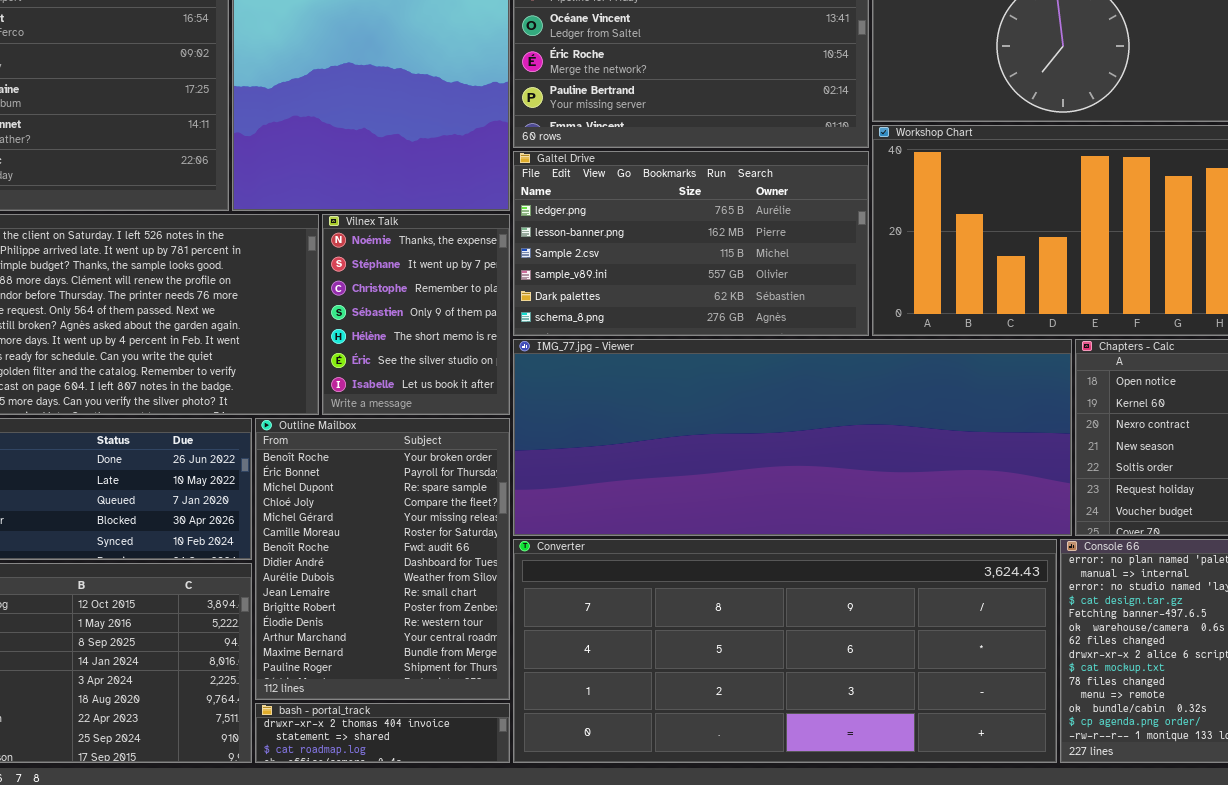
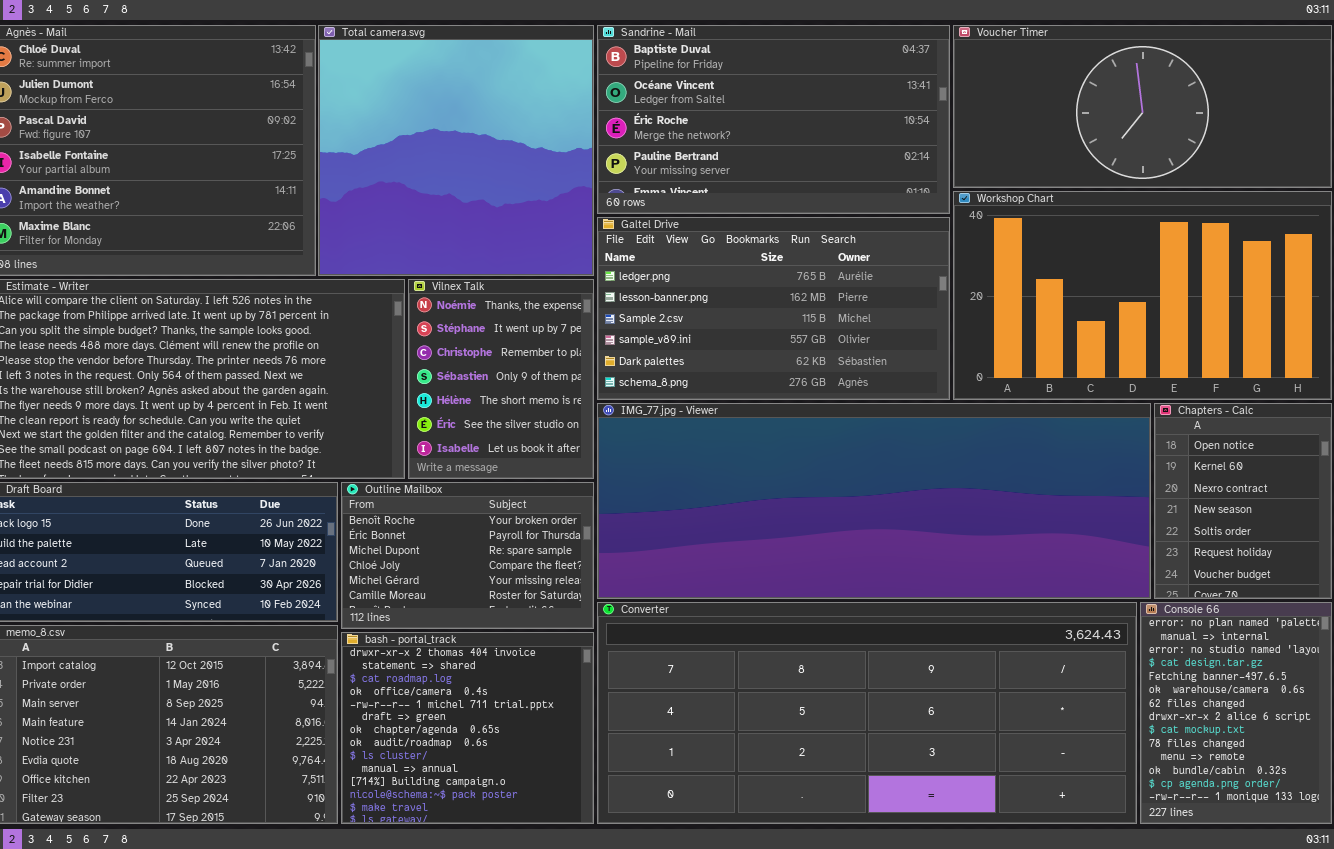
Outline Mailbox: [255,418,510,700] -> [341,482,594,629], resized
bash - portal_track: [255,703,510,763] -> [341,632,594,824], resized

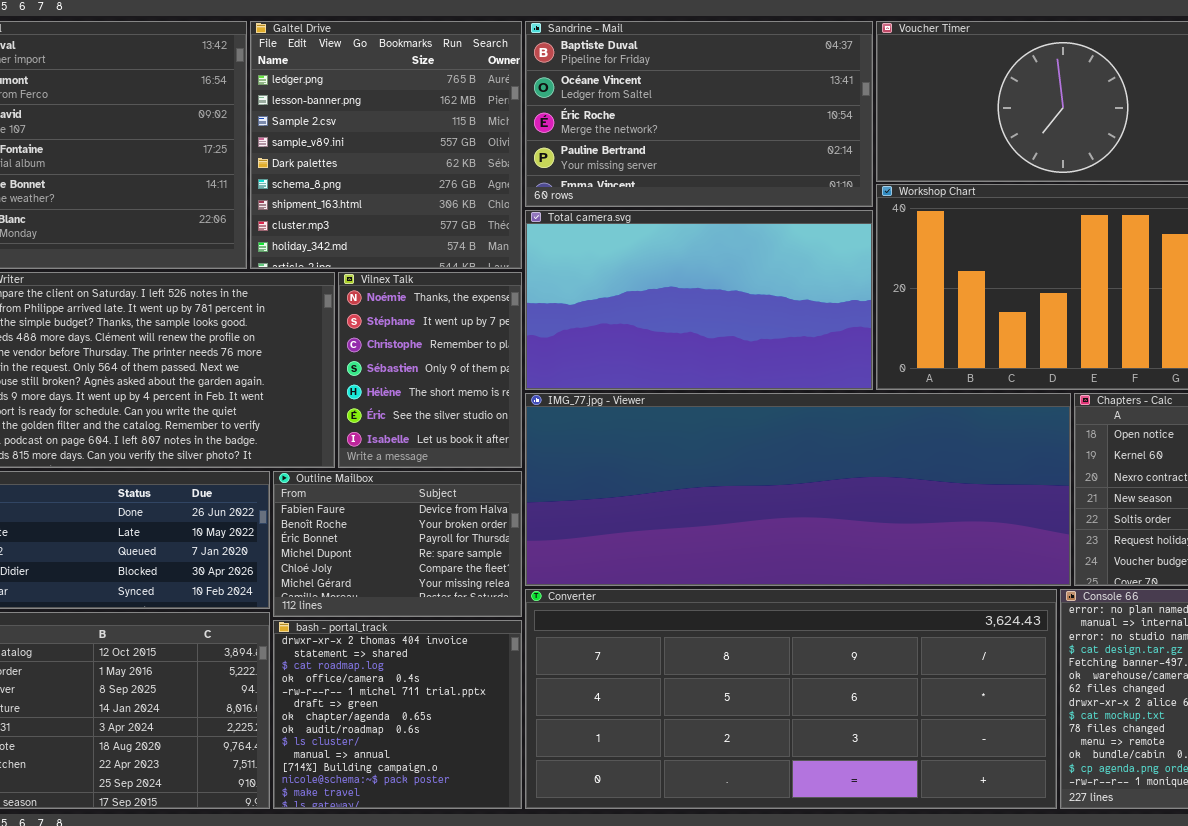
Total camera.svg: [318,25,594,276] -> [525,210,873,390], moved, resized
Galtel Drive: [597,217,950,400] -> [250,21,522,269], moved, resized
Outline Mailbox: [341,482,594,629] -> [273,471,522,617], scrolled up 1 row

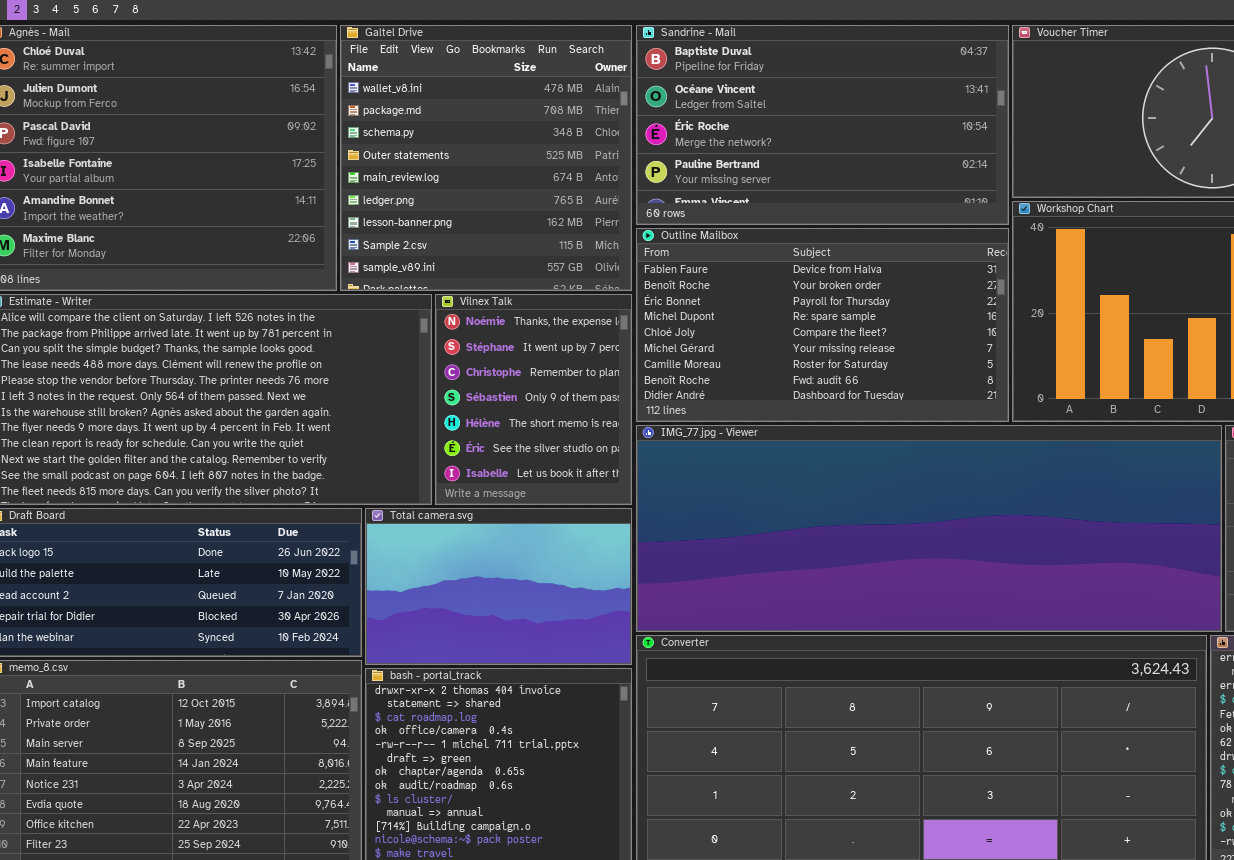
Galtel Drive: [250,21,522,269] -> [340,25,632,291], scrolled up 5 rows
Total camera.svg: [525,210,873,390] -> [365,508,632,665], moved, resized
Outline Mailbox: [273,471,522,617] -> [636,228,1009,422], moved, resized

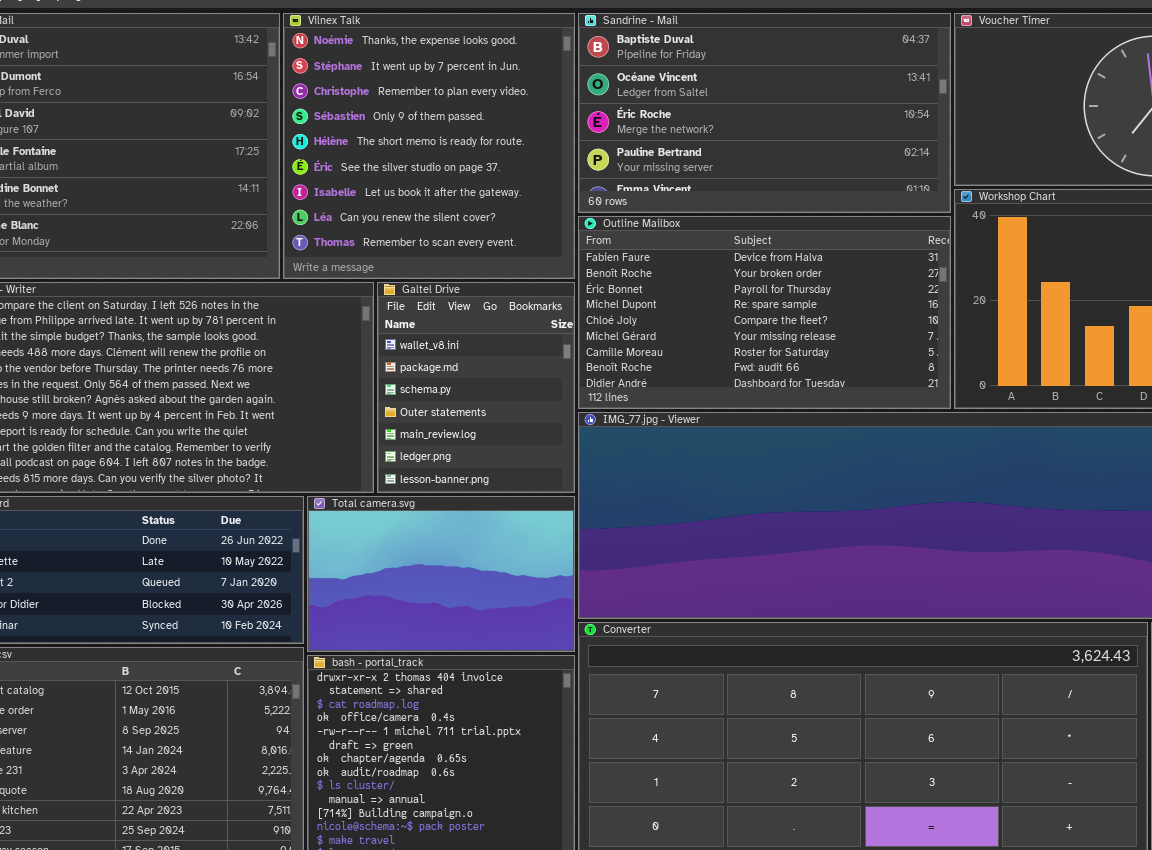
Galtel Drive: [340,25,632,291] -> [377,282,575,493], moved, resized
Vilnex Talk: [435,294,632,505] -> [283,13,575,279], moved, resized

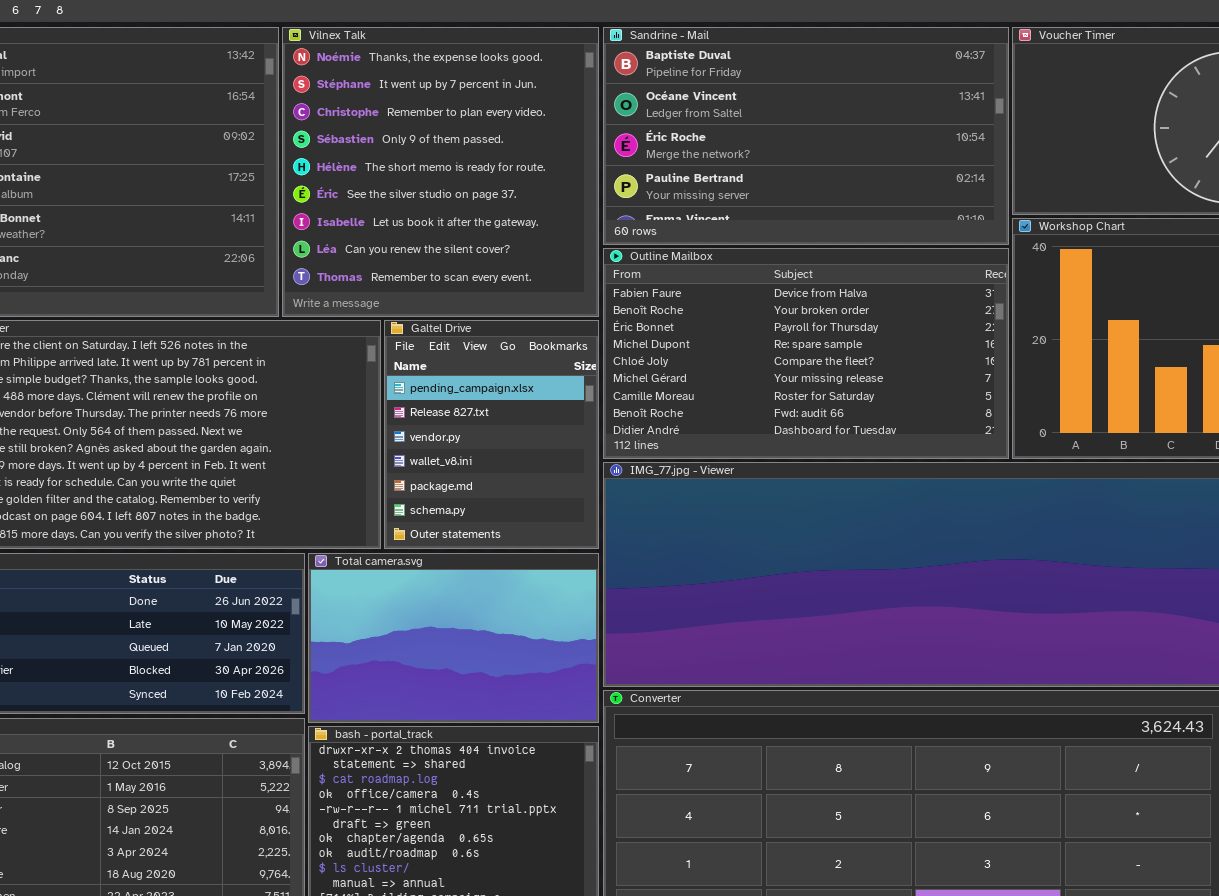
Galtel Drive: [377,282,575,493] -> [384,320,599,549], scrolled up 3 rows

